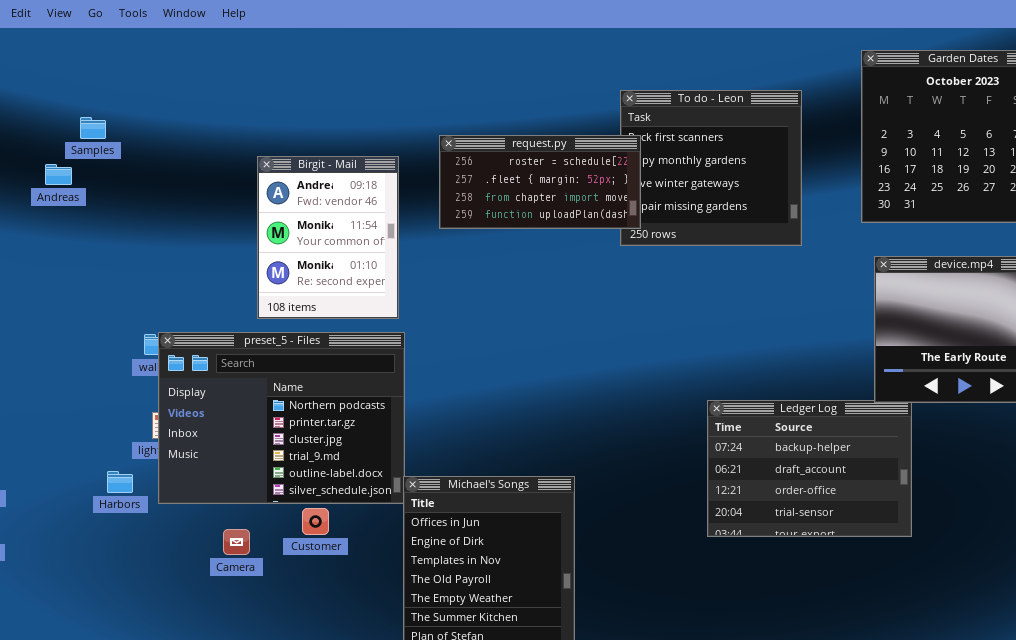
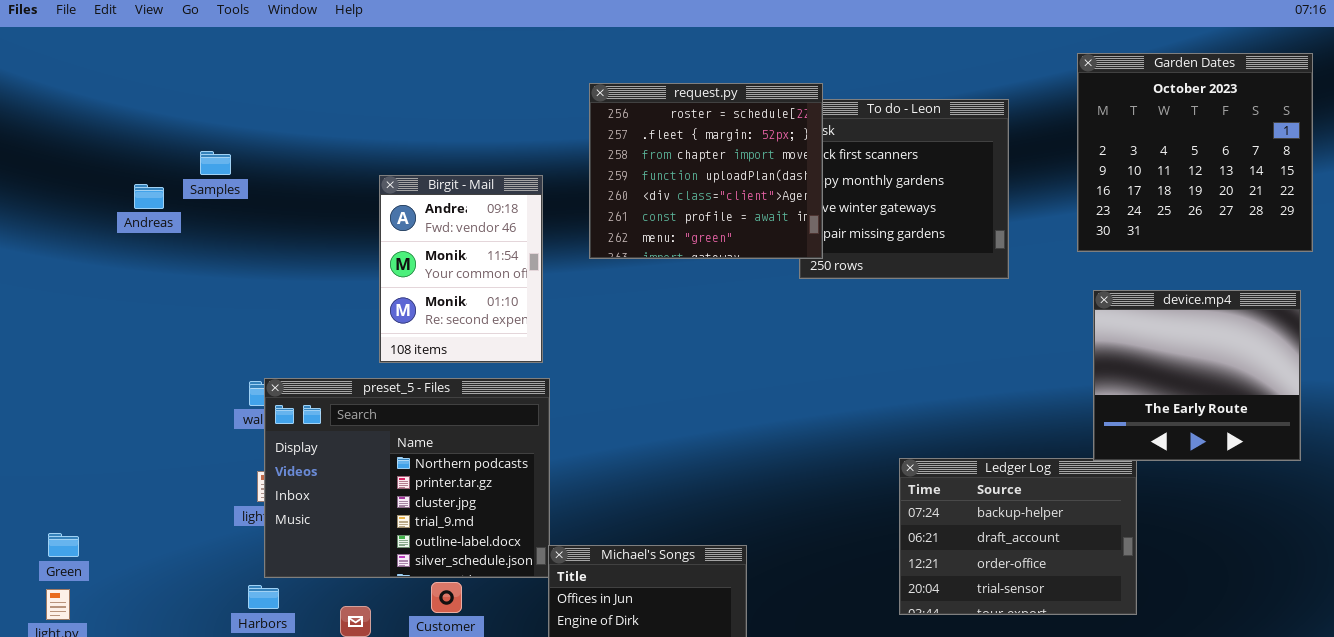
Samples: [80,117,106,139] -> [200,151,231,175], moved
request.py: [439,135,641,229] -> [589,83,823,259], resized
Harbors: [107,471,133,493] -> [248,585,279,609], moved

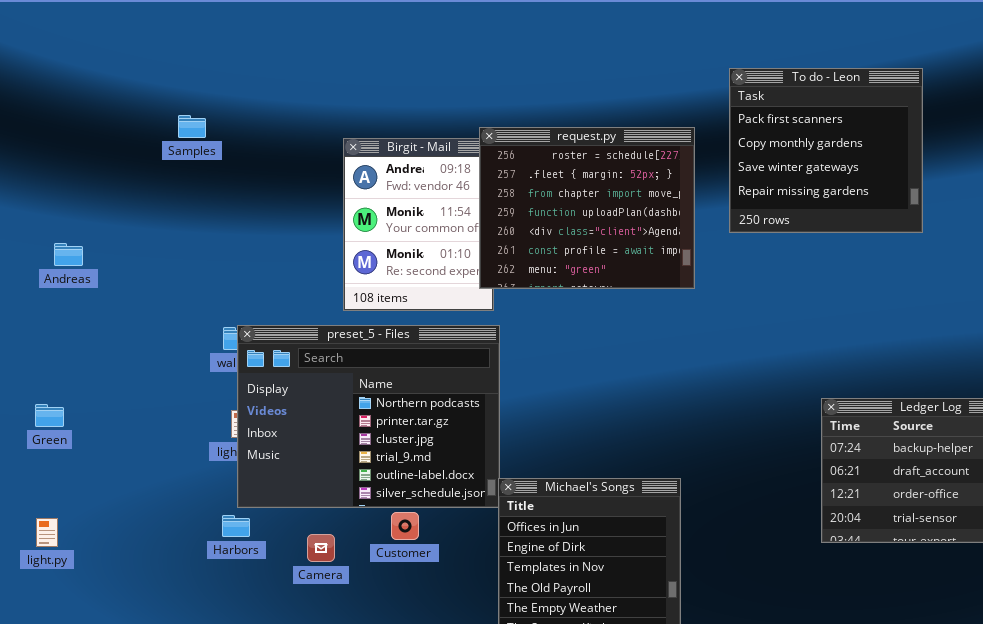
request.py: [589,83,823,259] -> [479,127,695,289], moved
Andreas: [134,184,164,209] -> [54,243,83,266], moved
Green: [48,533,79,557] -> [35,404,64,427], moved

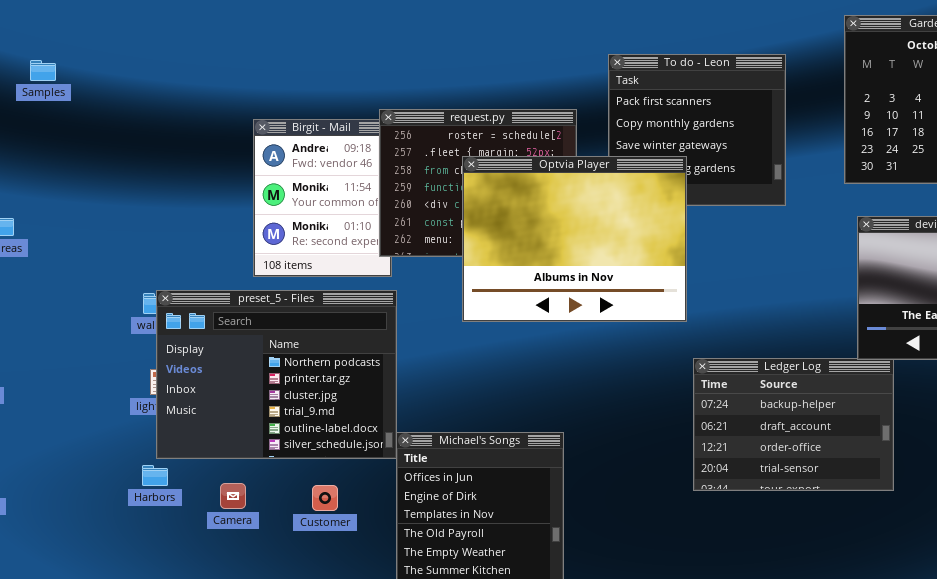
Samples: [178,115,206,138] -> [30,60,56,81], moved
Optvia Player: none -> [462,156,687,322], opened
Customer: [391,512,419,540] -> [312,485,338,511], moved

